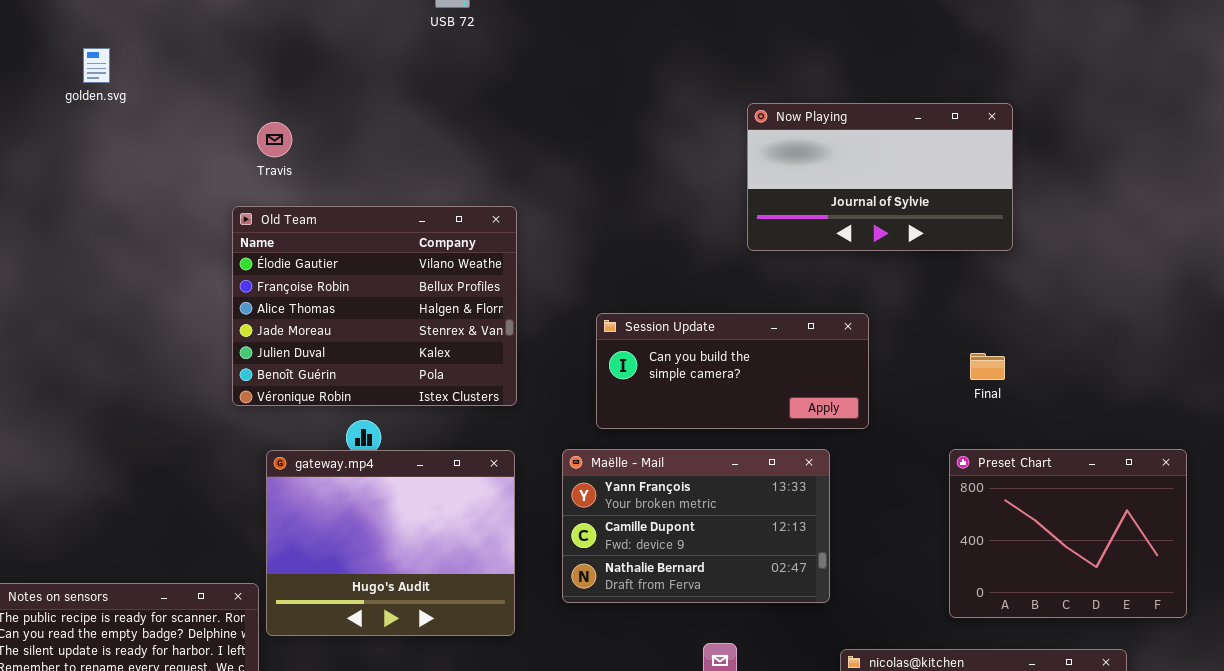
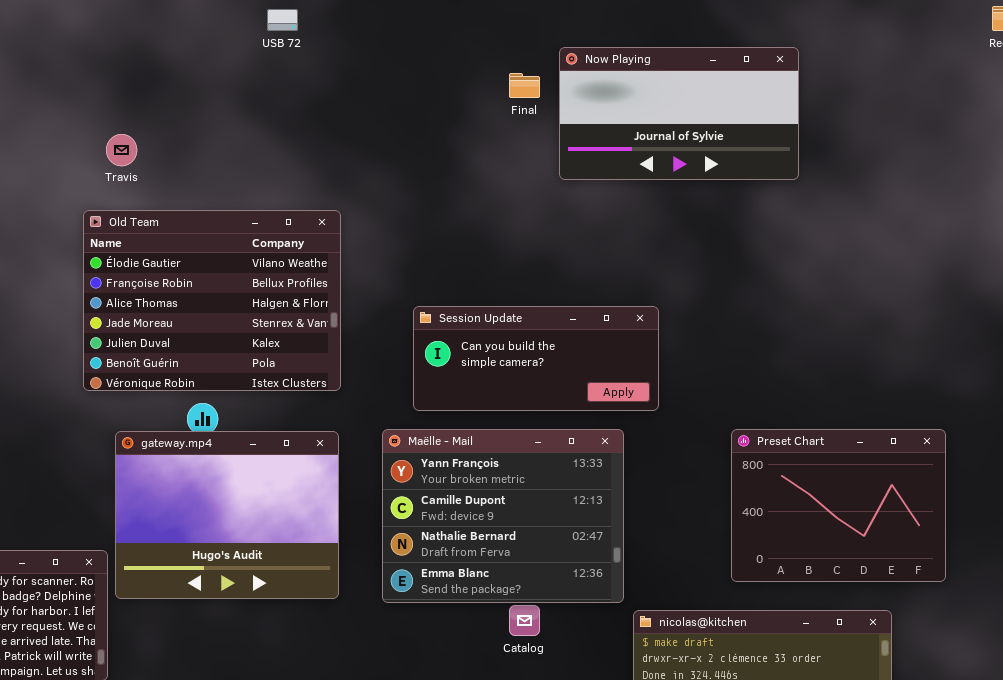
Now Playing: [747,103,1013,251] -> [559,47,799,180], moved
Final: [970,353,1005,380] -> [509,73,540,98], moved
Maëlle - Mail: [562,449,830,603] -> [382,429,624,603], resized

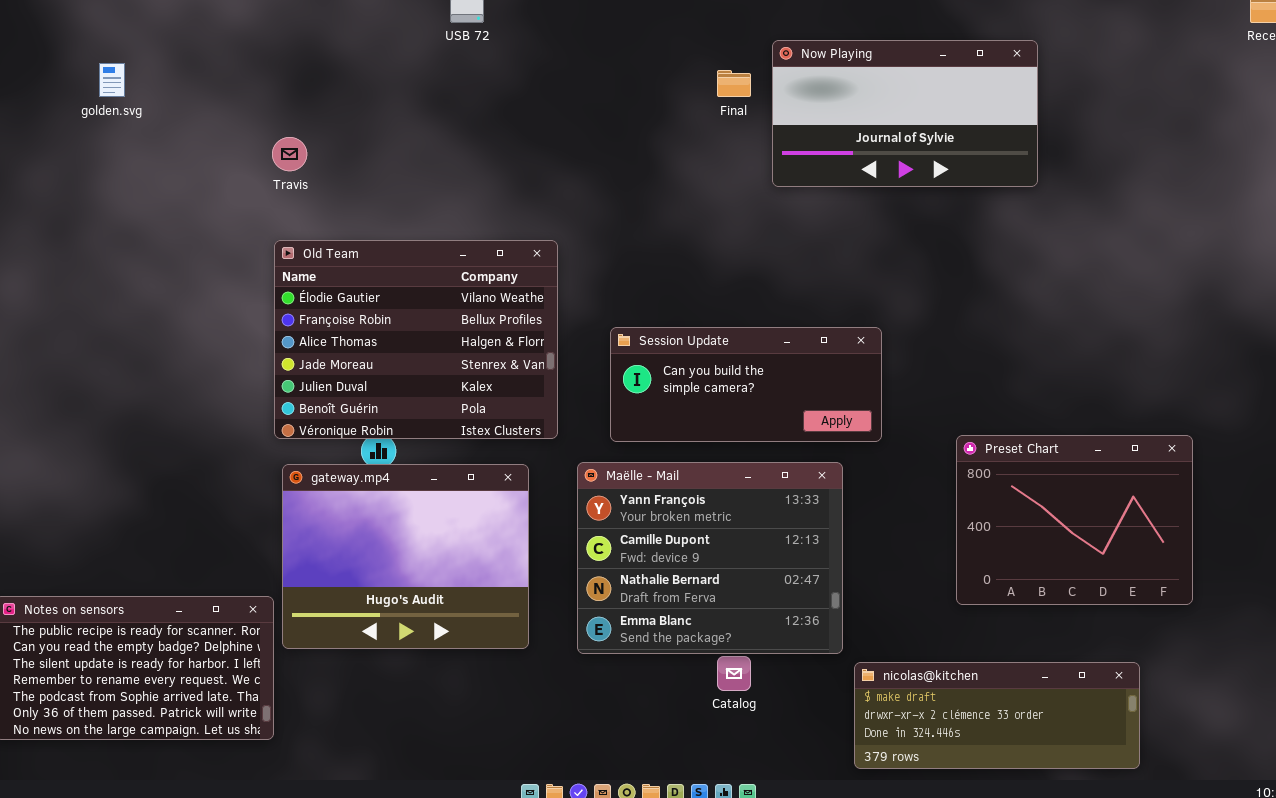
Old Team: [83,210,341,391] -> [274,240,558,439], moved
Preset Chart: [731,429,946,582] -> [956,435,1193,605], moved

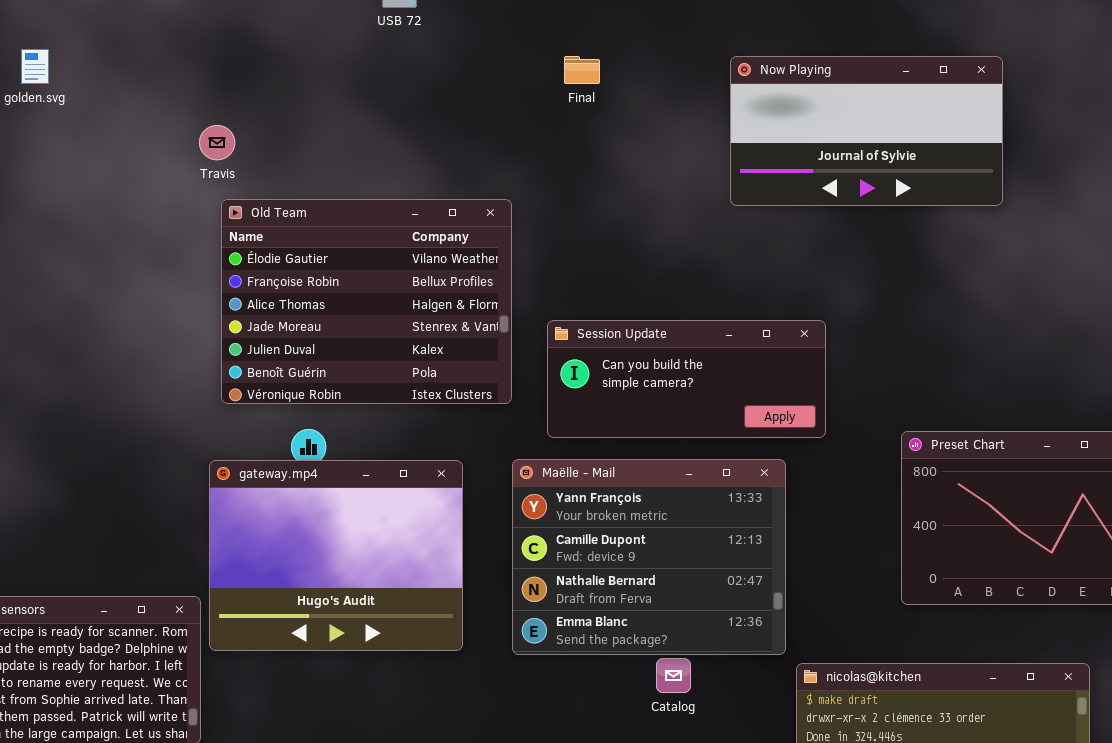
Now Playing: [772,40,1038,187] -> [730,56,1003,206], moved
Final: [717,70,751,97] -> [564,56,600,84], moved
Old Team: [274,240,558,439] -> [221,199,512,404], moved

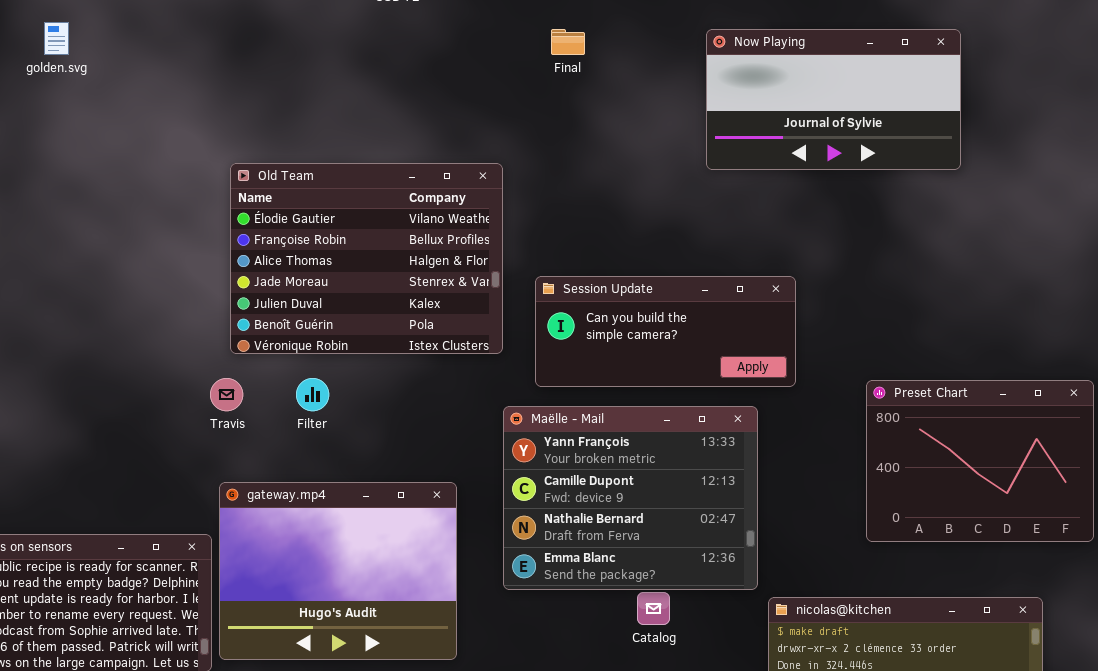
Travis: [199,125,235,160] -> [210,378,243,411], moved
gateway.mp4: [209,460,463,651] -> [219,482,457,660], moved

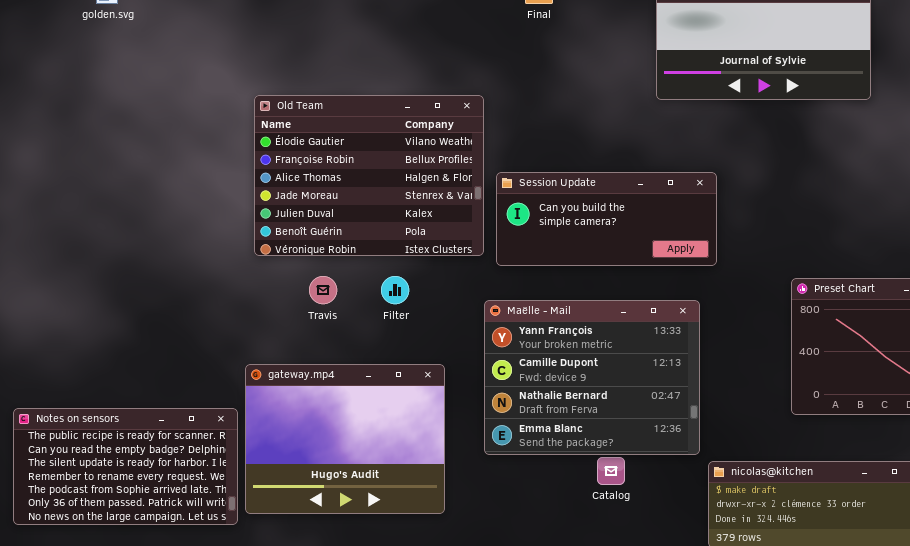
Session Update: [535,276,796,387] -> [496,172,717,266], moved
Travis: [210,378,243,411] -> [309,276,337,304], moved
Filter: [296,378,329,411] -> [381,276,409,304], moved

